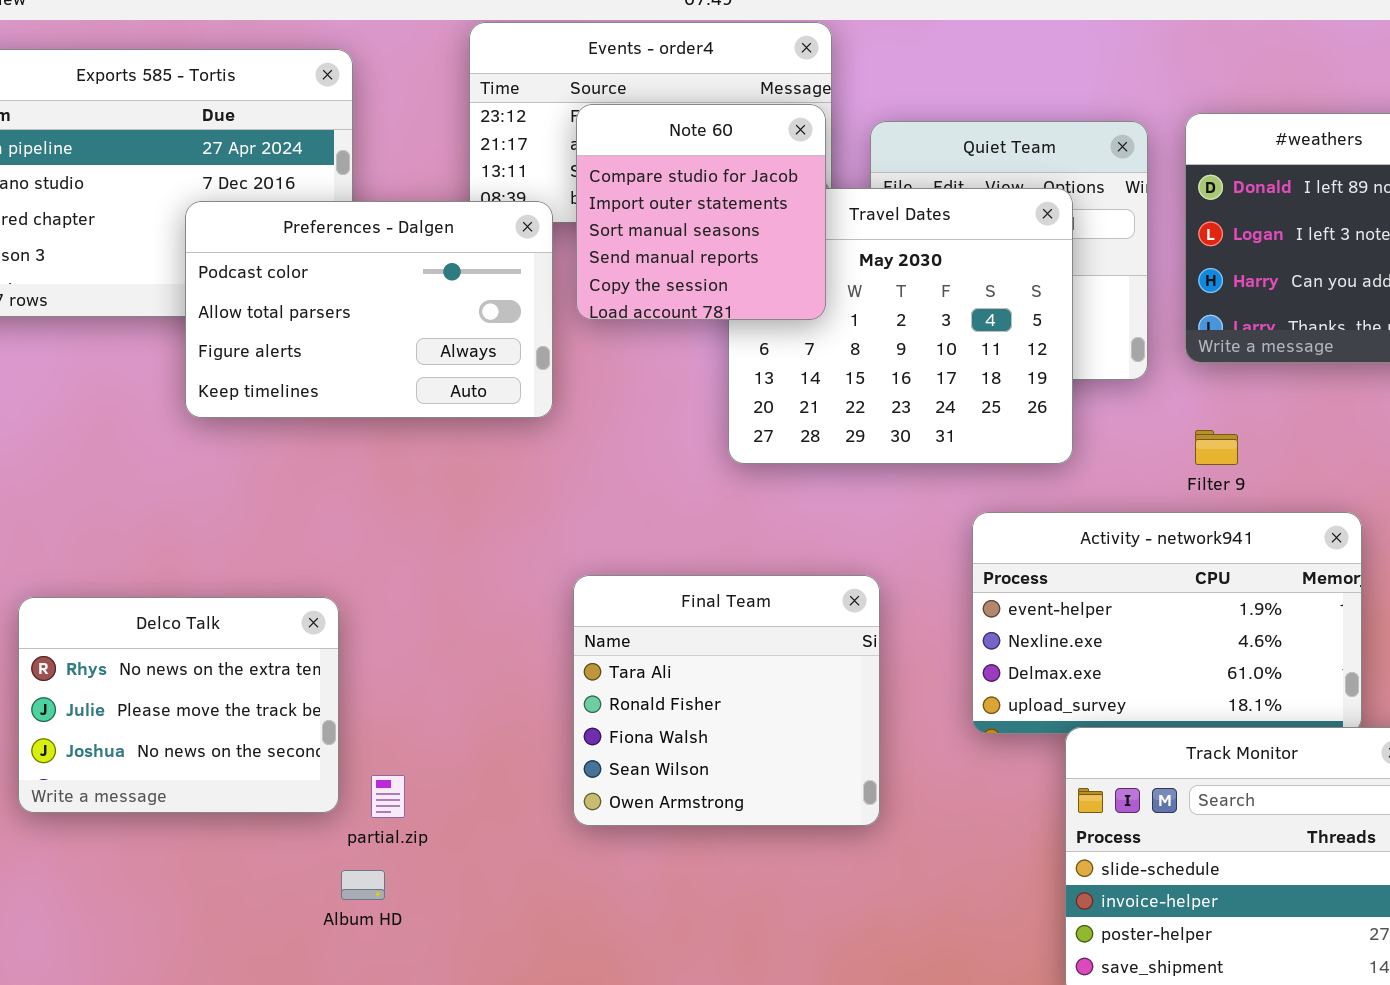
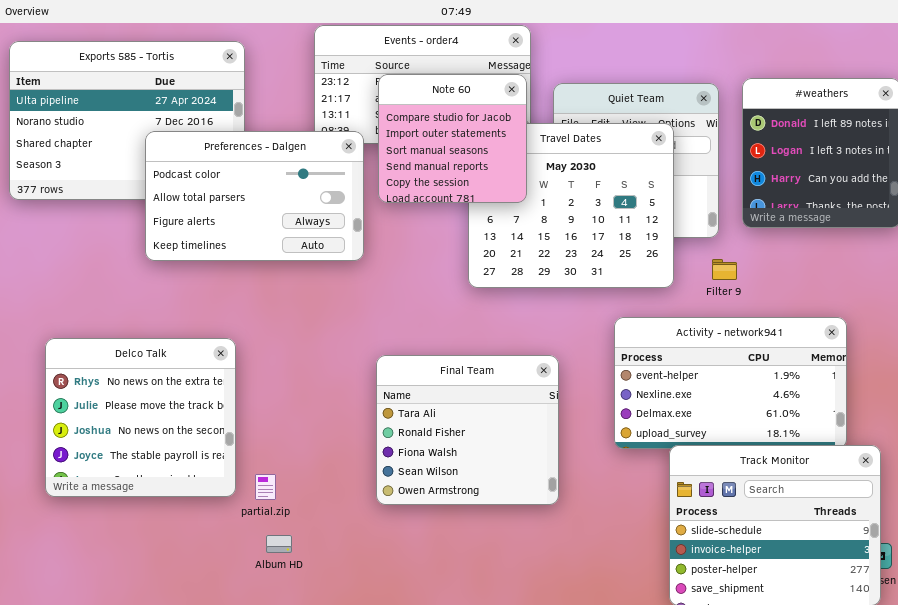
Filter 9: [1195,430,1238,465] -> [712,259,737,280], moved
Delco Talk: [18,597,339,813] -> [45,338,236,497], resized
Album HD: [341,870,385,900] -> [266,535,292,553], moved

